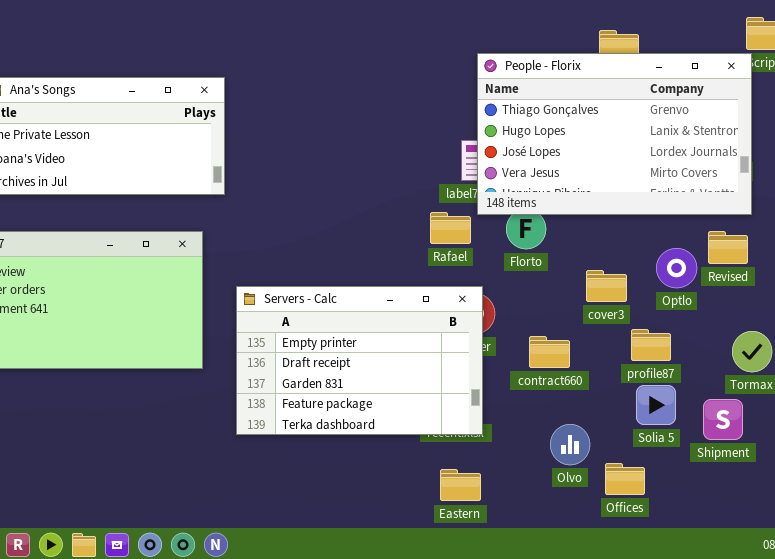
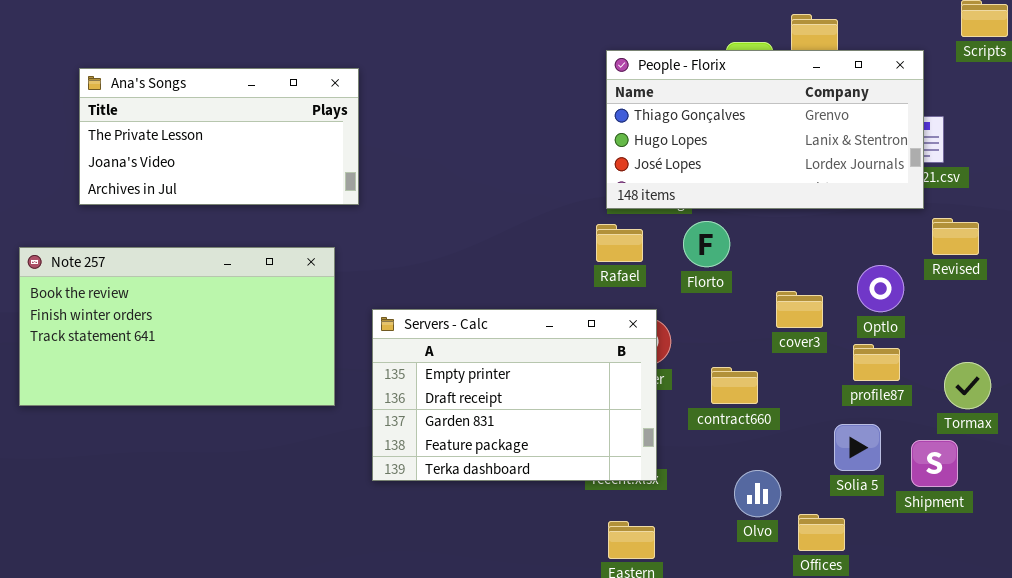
People - Florix: [477,53,752,215] -> [606,50,924,209], moved, resized
Revised: [708,231,748,264] -> [932,218,979,255], moved
profile87: [631,329,671,361] -> [853,344,900,381], moved

